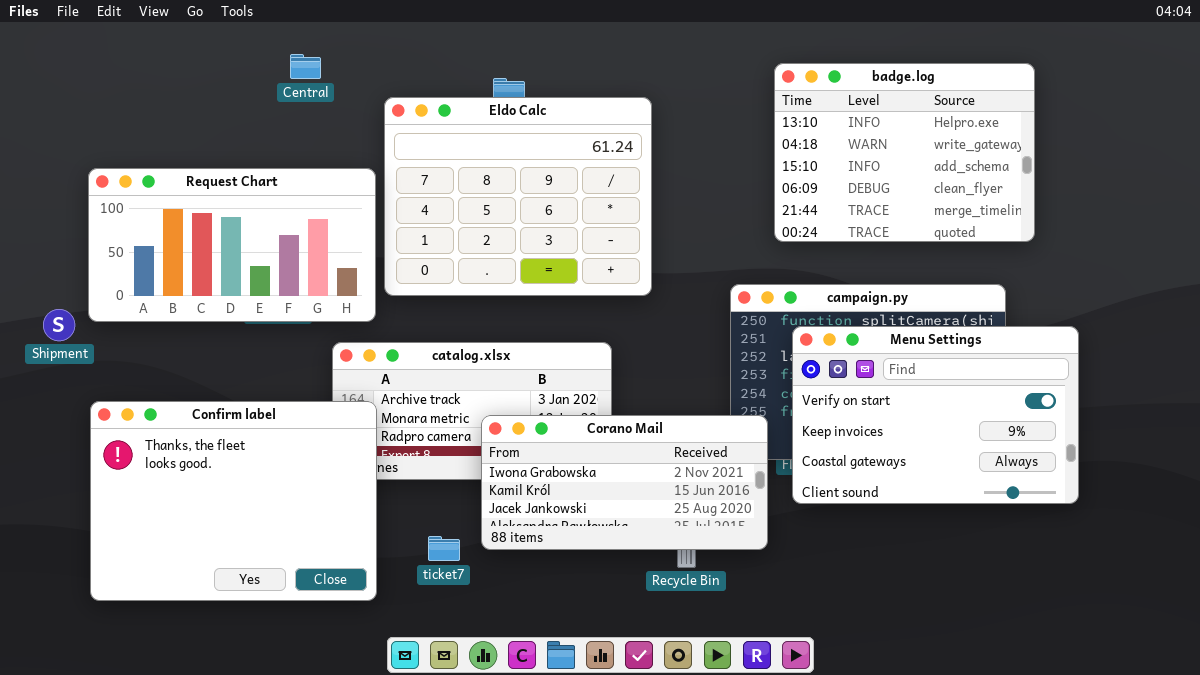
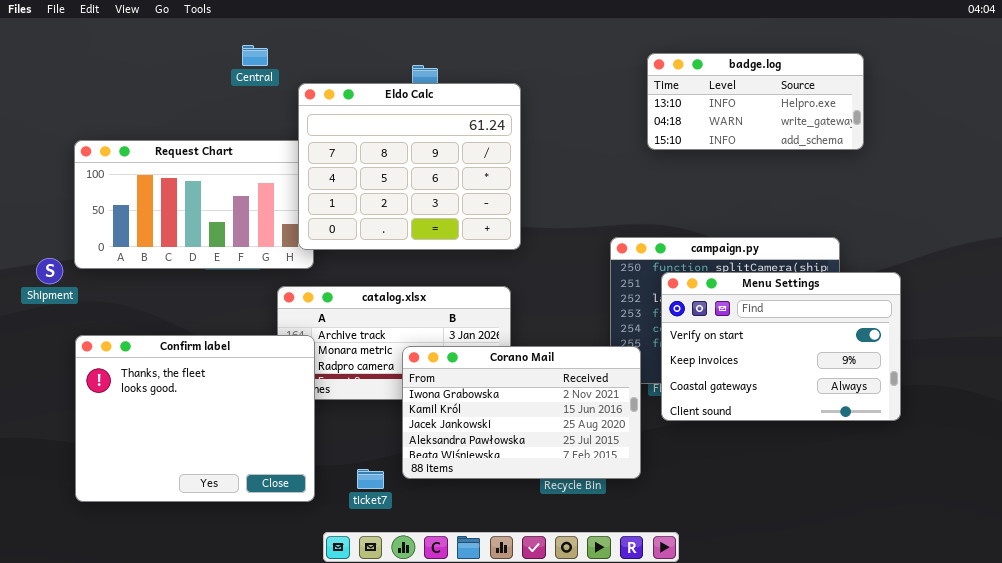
badge.log: [774,63,1035,242] -> [647,53,864,150], resized
Eldo Calc: [384,97,652,296] -> [298,83,521,250], moved
Corano Mail: [481,415,768,550] -> [402,346,641,479], resized
ticket7: [428,536,460,561] -> [357,469,384,489], moved

